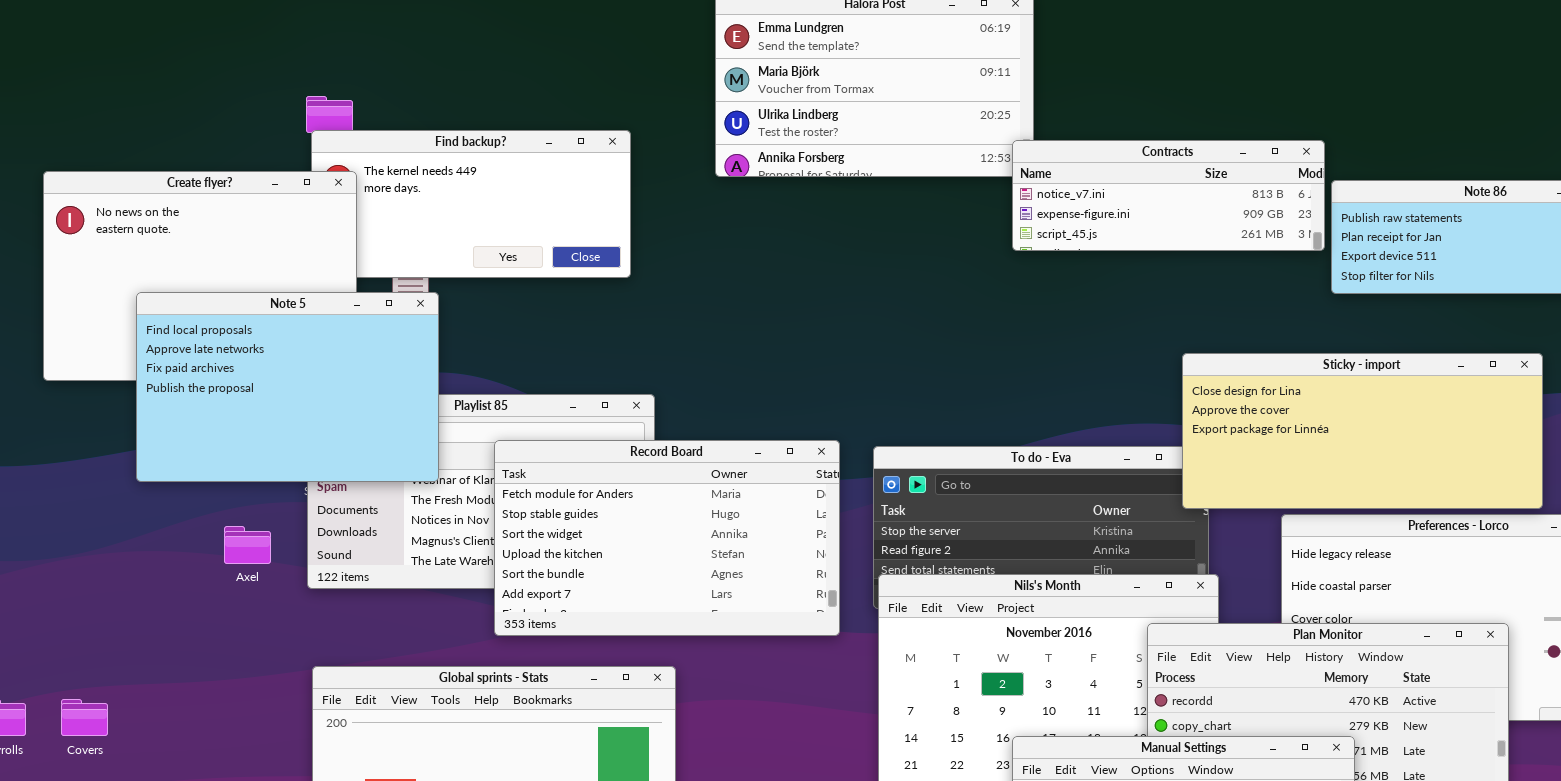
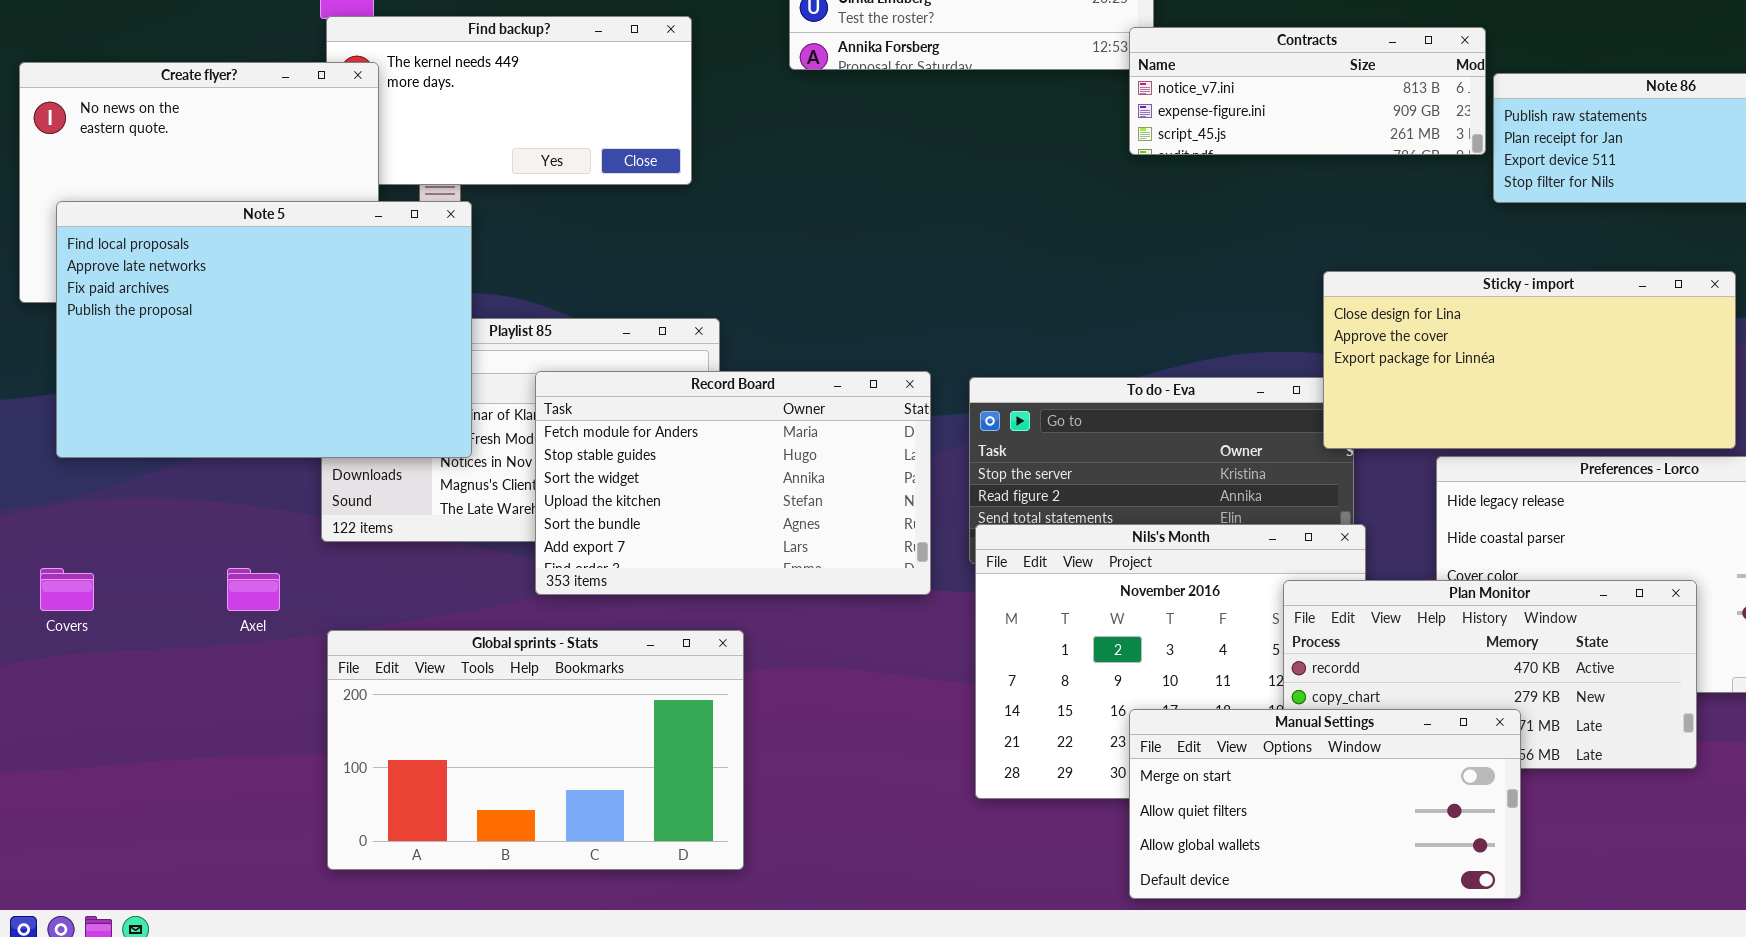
Note 5: [136,292,439,482] -> [56,201,472,458], resized
Axel: [224,526,271,564] -> [227,568,280,611], moved
Covers: [61,699,108,736] -> [40,568,94,611], moved

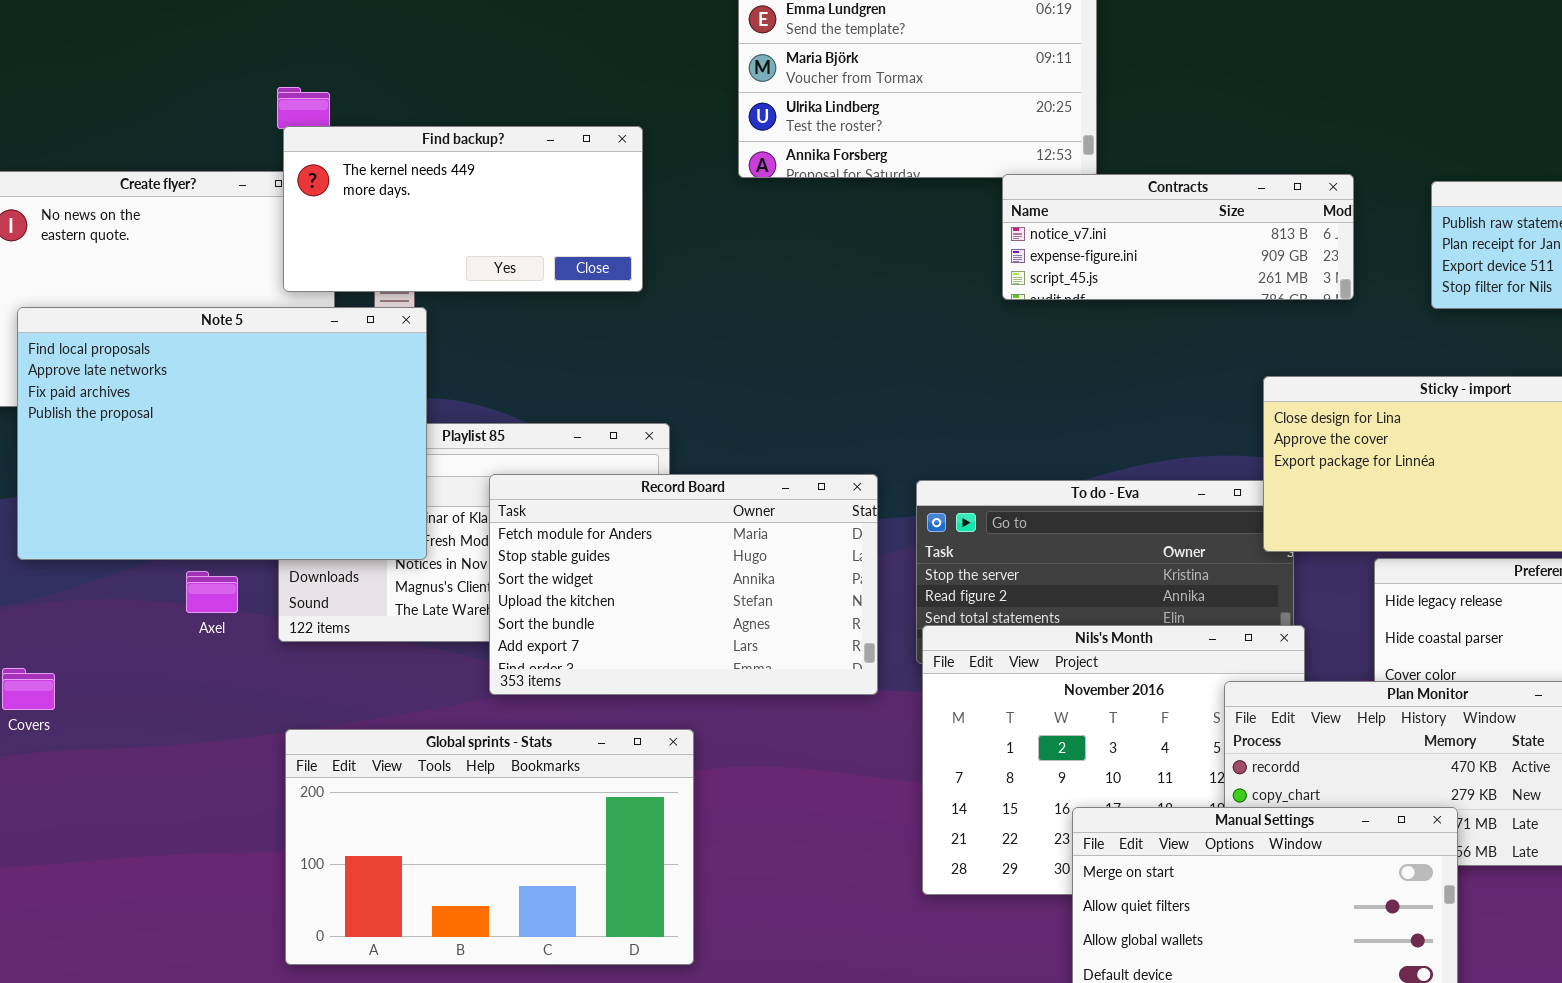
Find backup?: [326,16,692,185] -> [283,126,643,292], raised
Contracts: [1129,27,1486,155] -> [1002,174,1354,300], moved
Axel: [227,568,280,611] -> [186,571,238,613], moved

